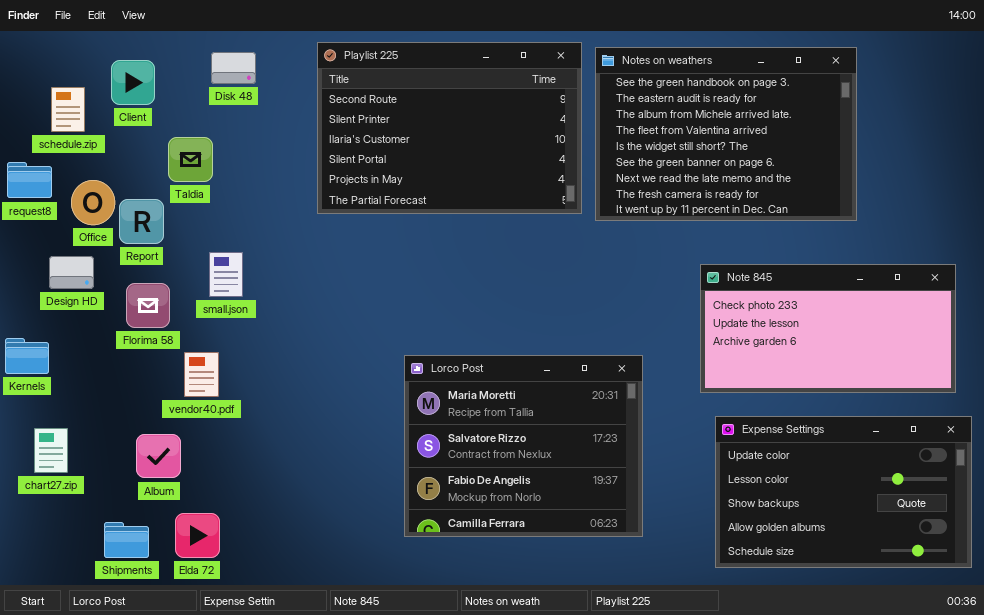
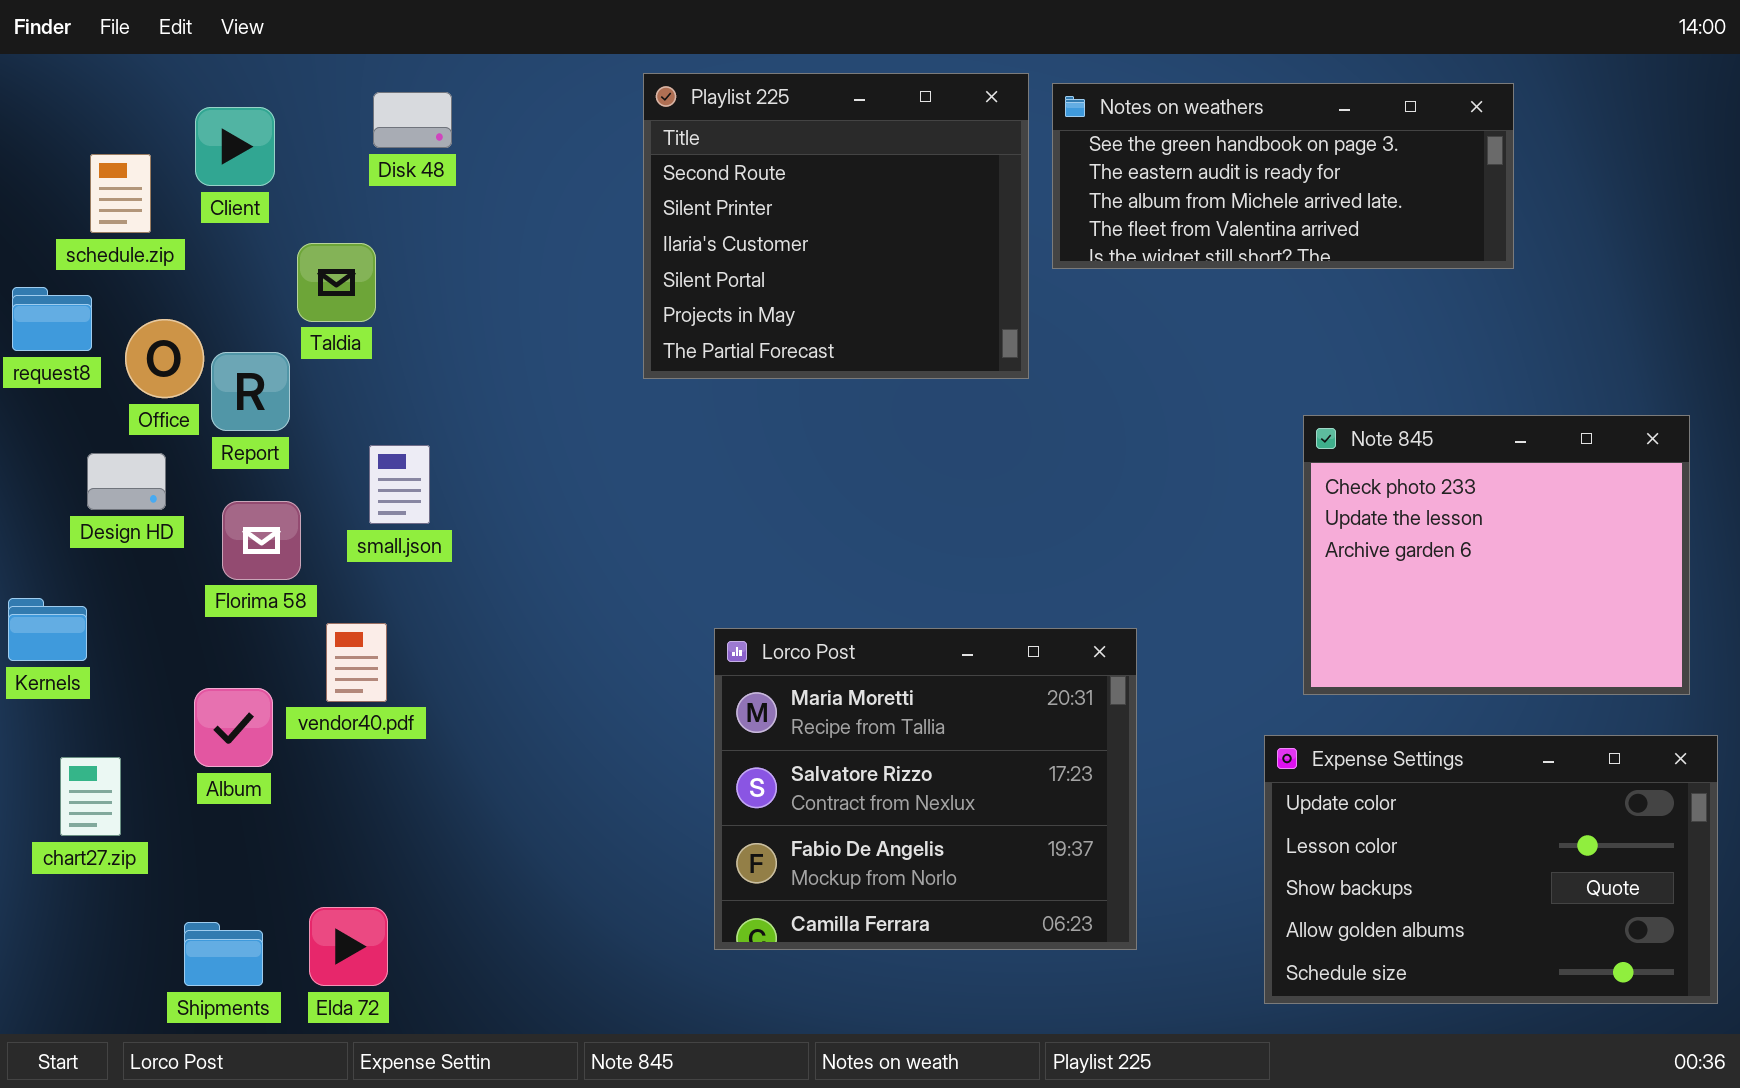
Playlist 225: [317,42,582,214] -> [643,73,1029,379], resized
Notes on weathers: [595,47,857,221] -> [1052,83,1514,269], resized
Note 845: [700,264,956,393] -> [1303,415,1690,695], resized
Album: [136,434,181,478] -> [194,688,273,767], moved

